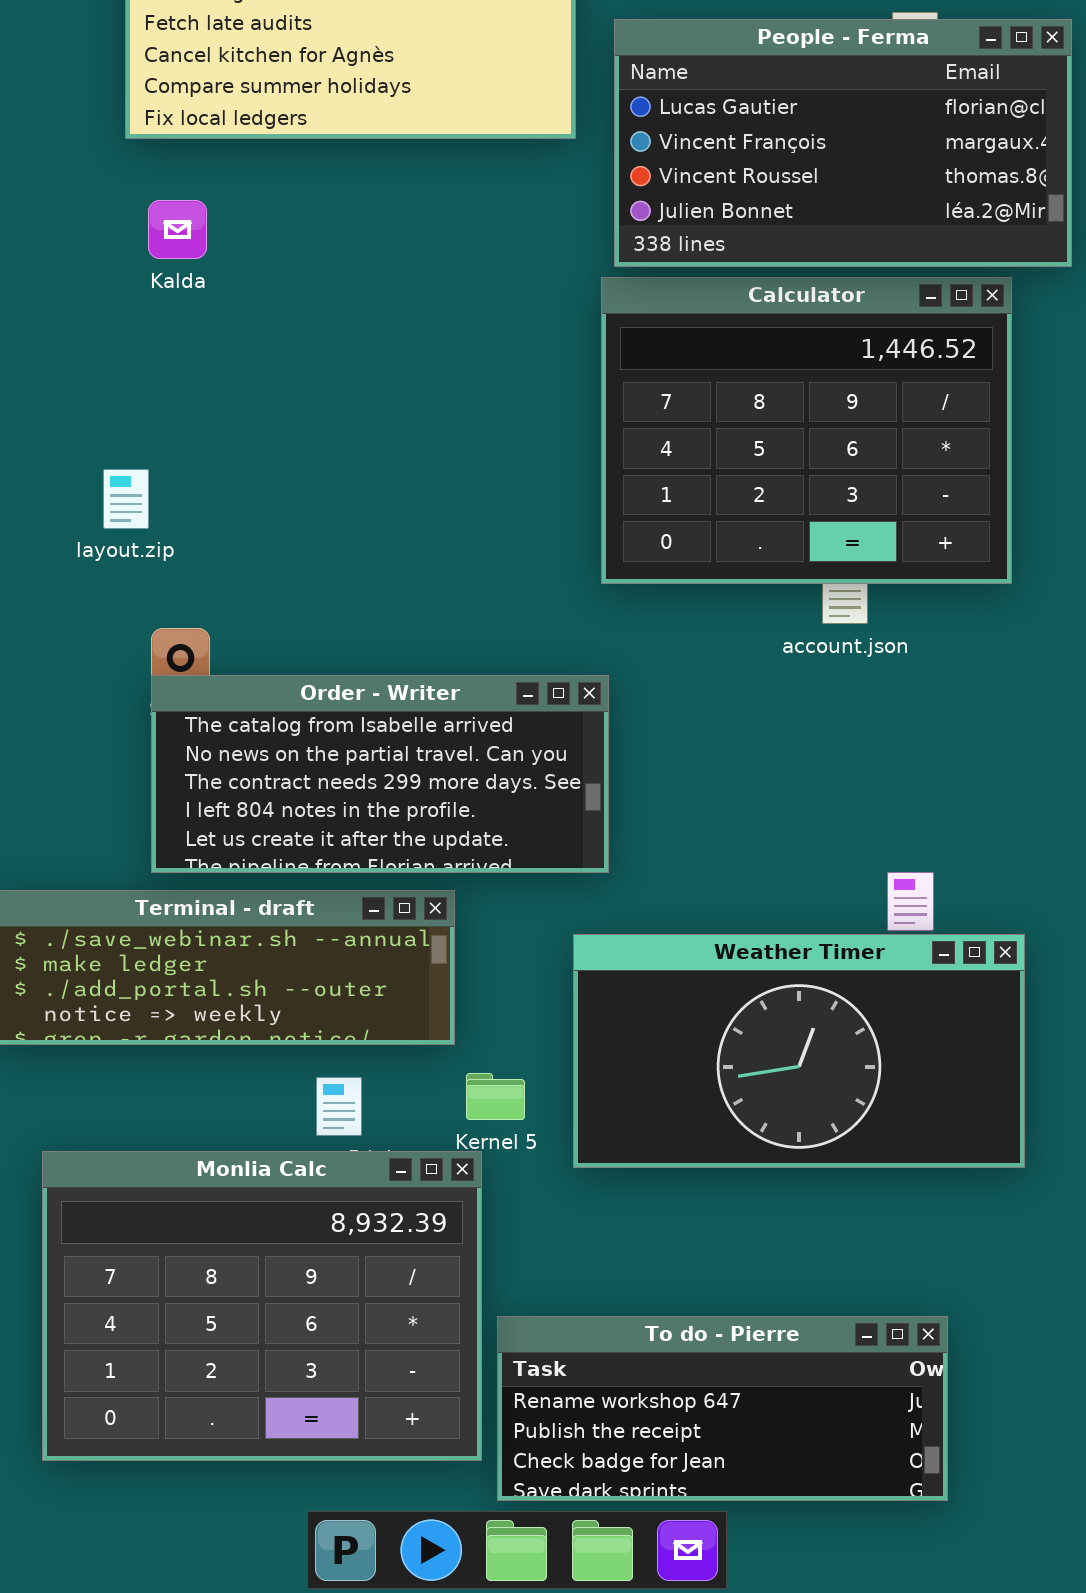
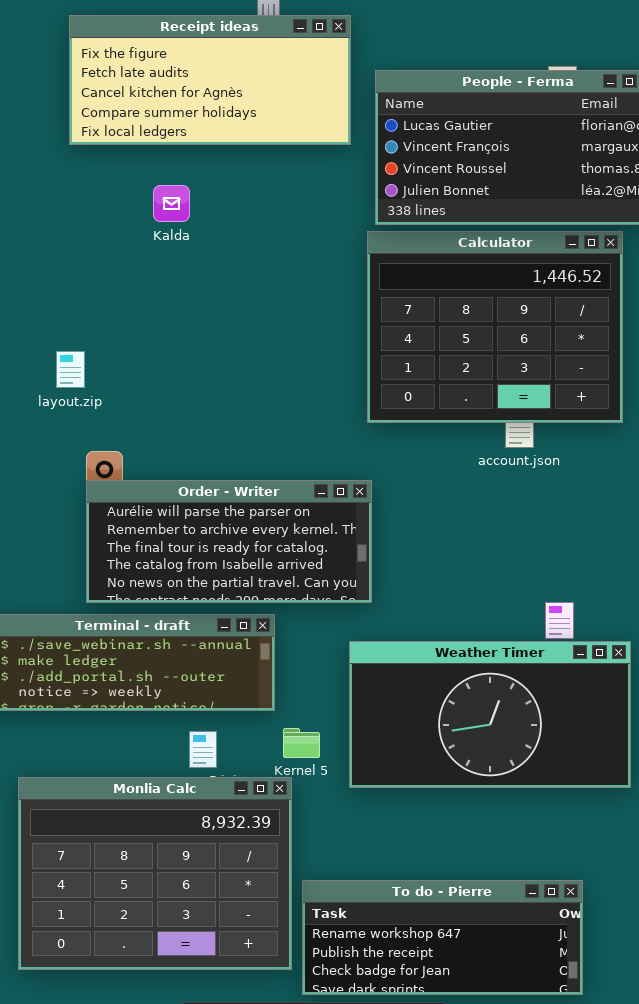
Kalda: [148,200,207,259] -> [153,185,190,222], moved
Order - Writer: [151,675,609,873] -> [86,480,372,603], scrolled up 3 rows

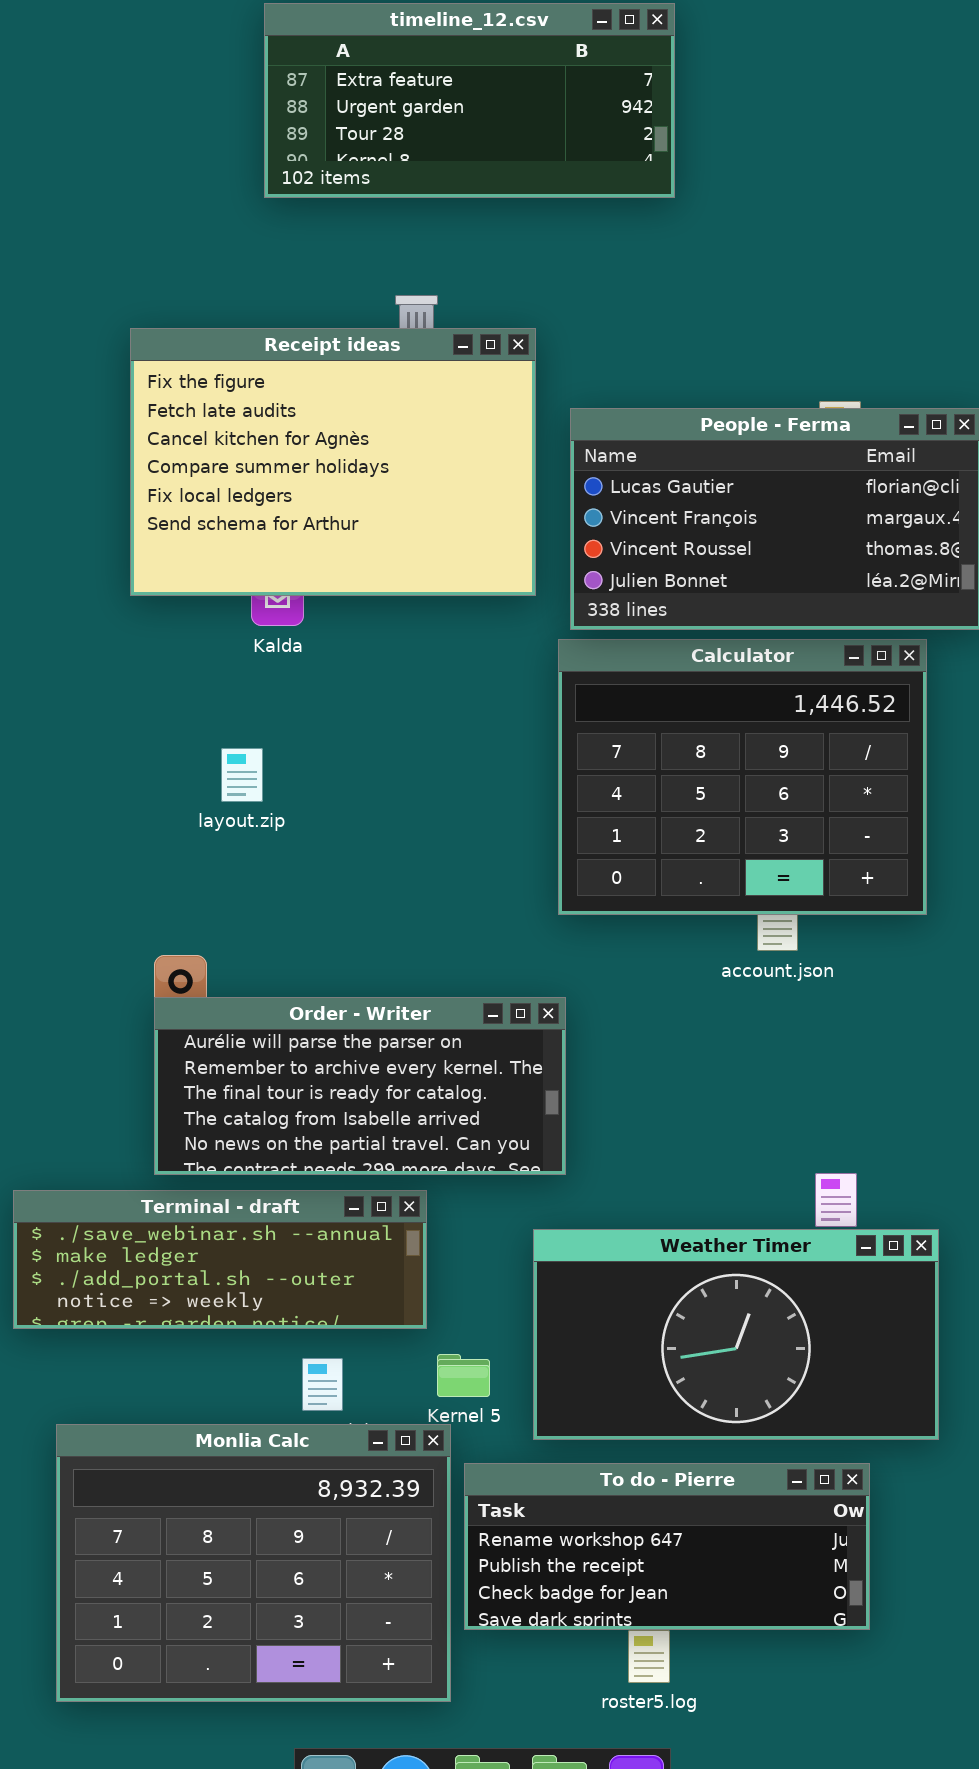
Receipt ideas: [69,15,351,145] -> [130,328,536,596], resized
layout.zip: [56,351,85,388] -> [221,748,263,802], moved
To do - Pierre: [302,880,583,995] -> [464,1463,870,1630], moved

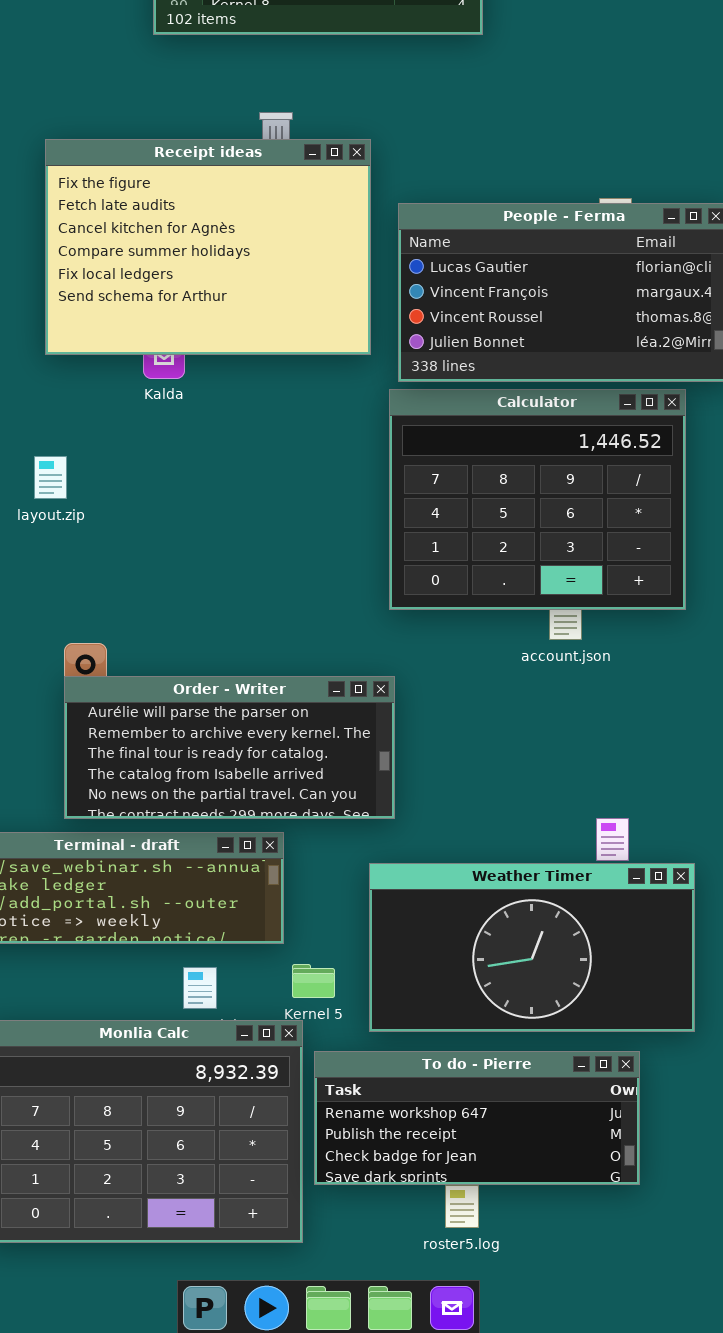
layout.zip: [221,748,263,802] -> [34,456,67,499], moved

